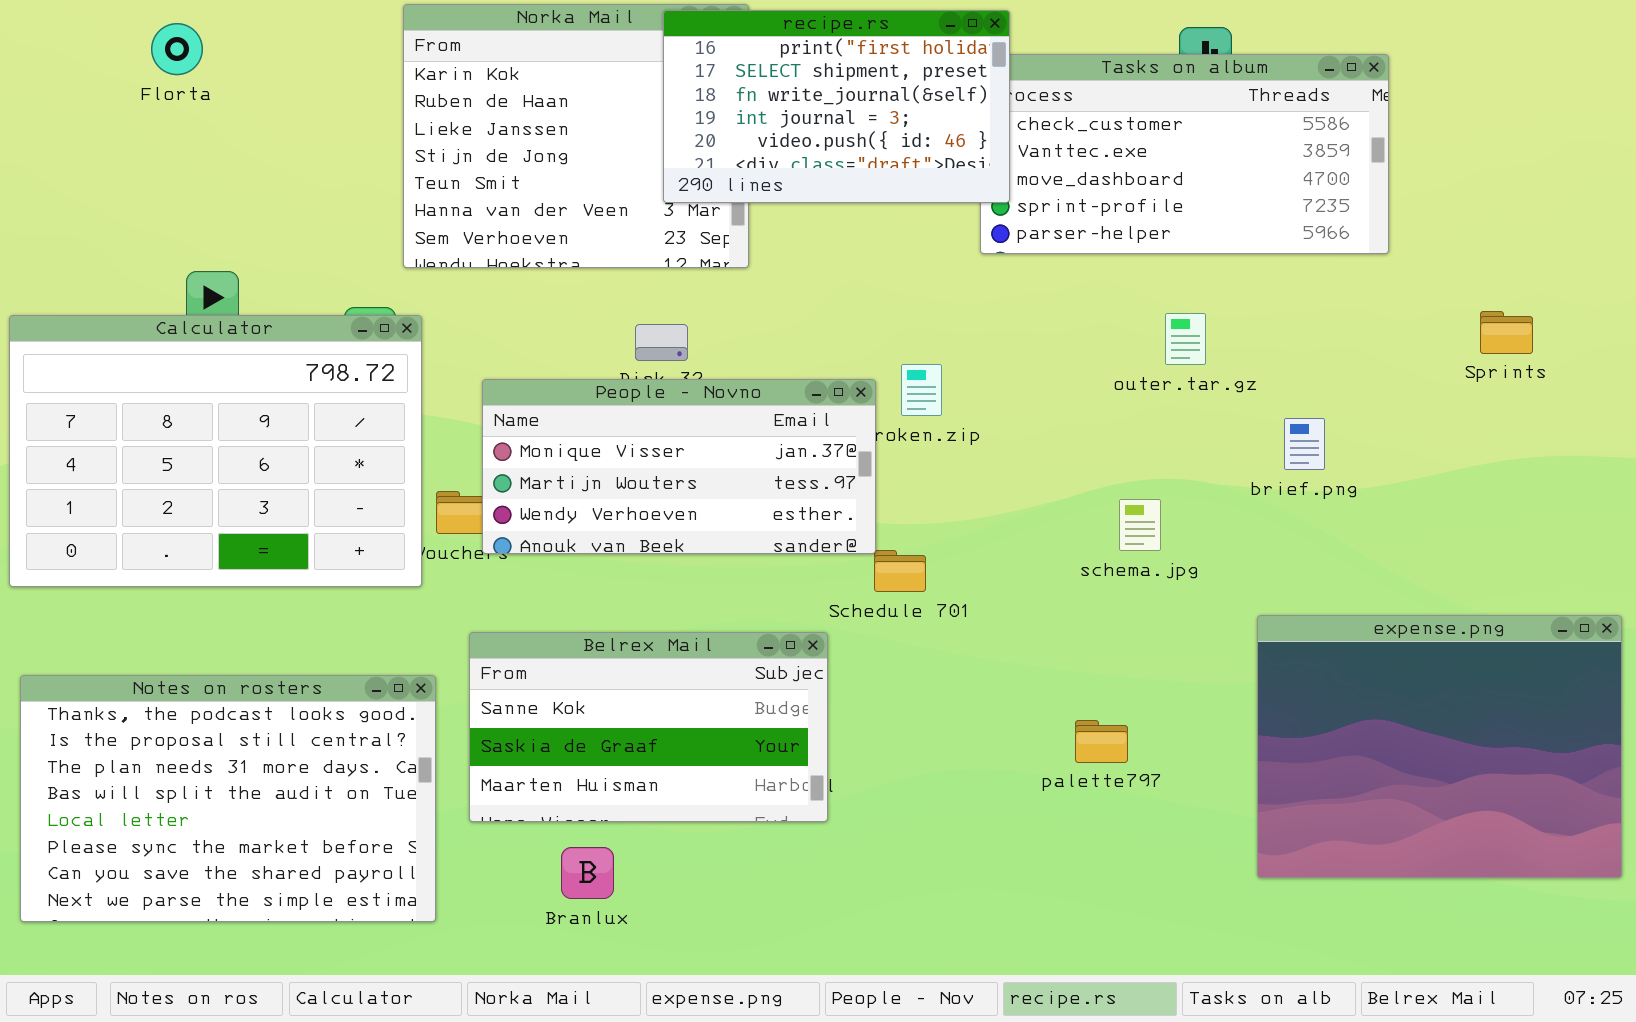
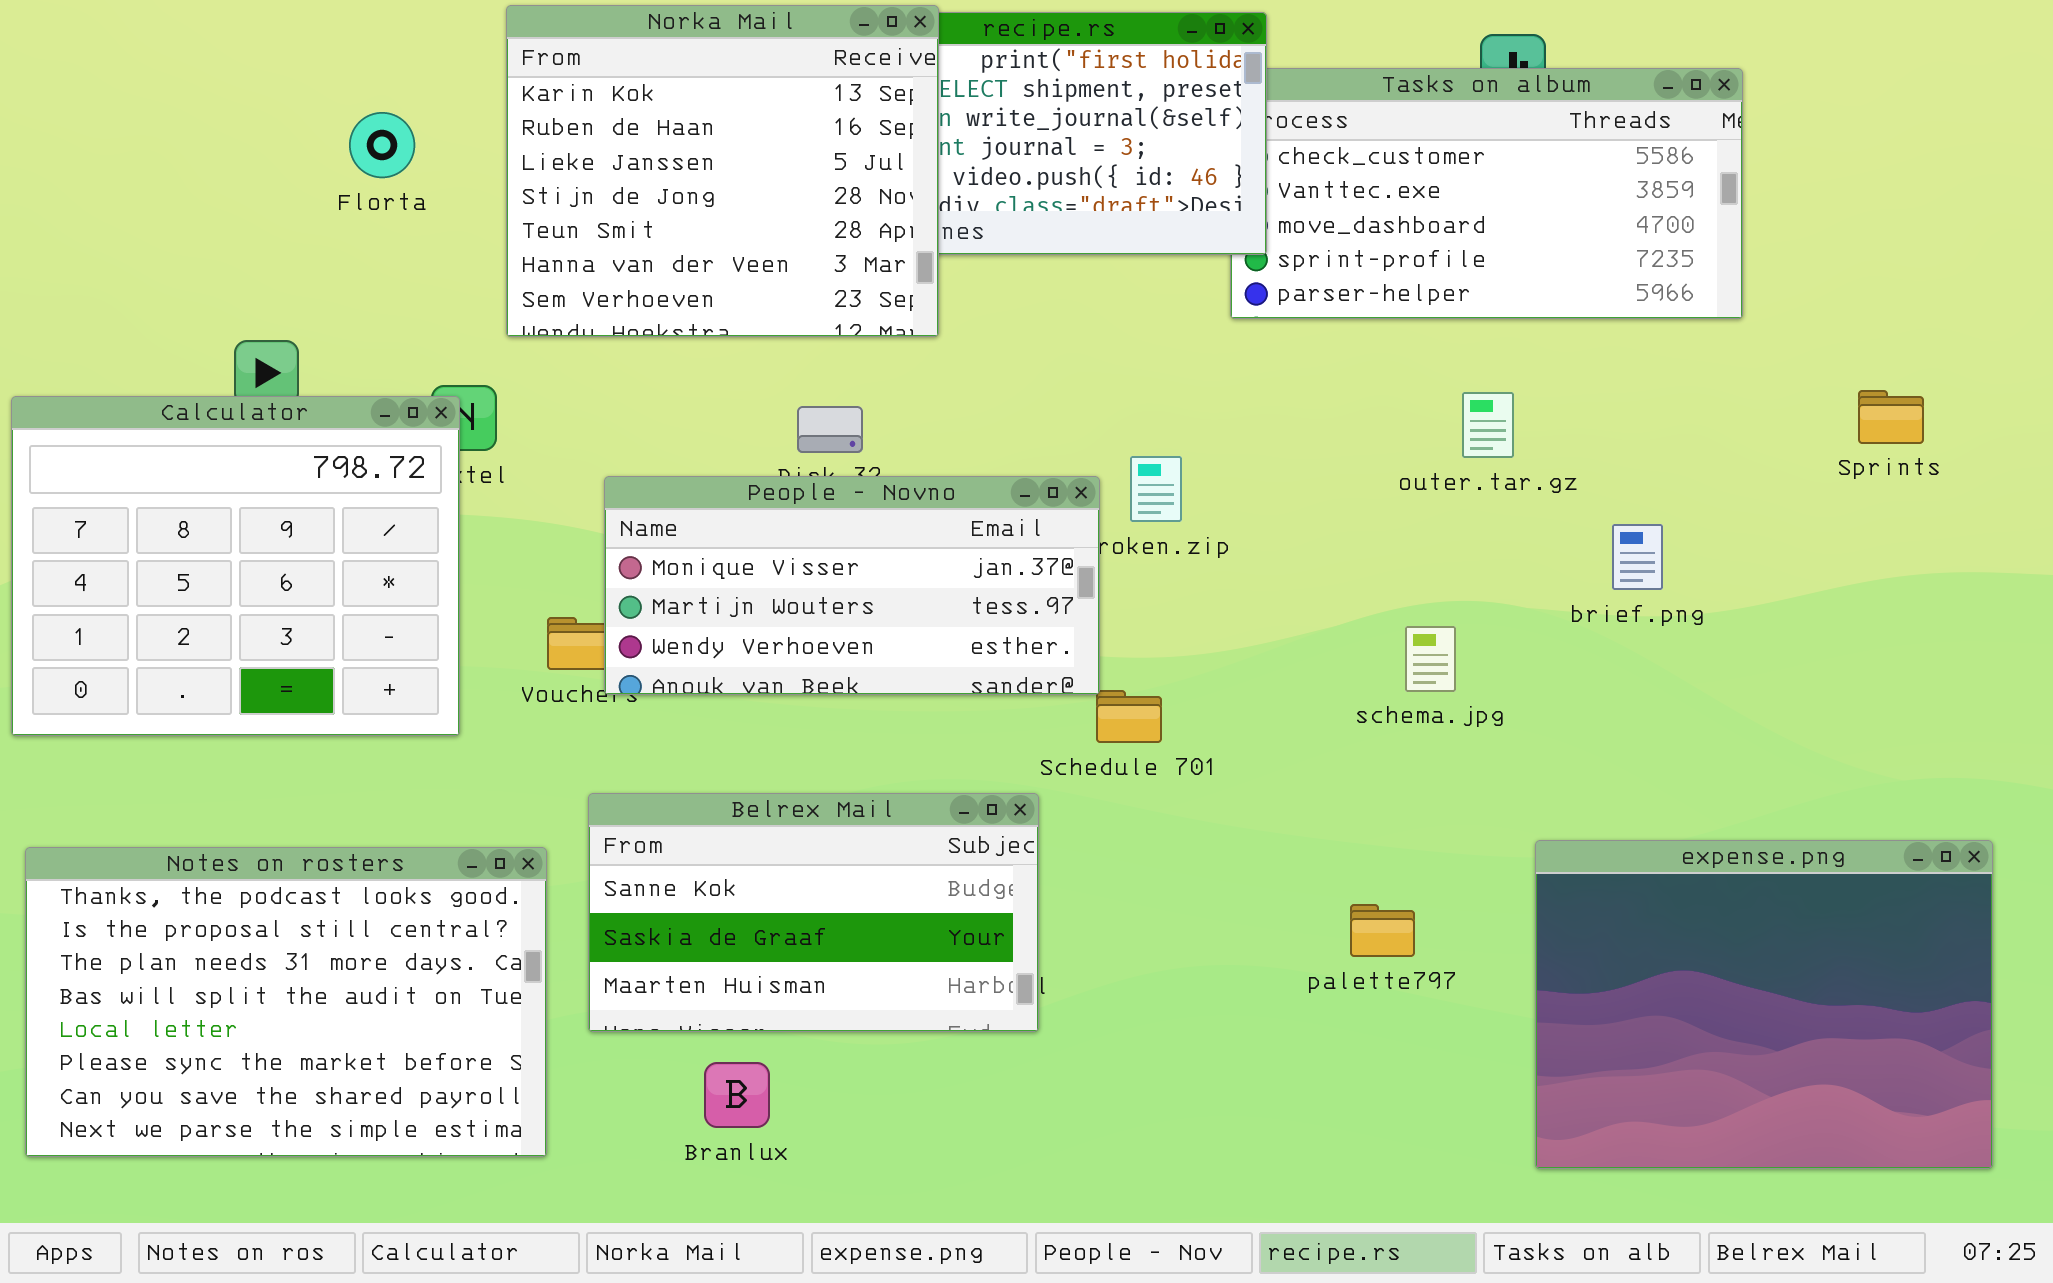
Norka Mail: [403,4,749,268] -> [506,5,939,337], raised
Florta: [151,23,203,75] -> [349,112,415,178], moved
Calculator: [9,315,422,587] -> [11,396,460,736], resized
expense.png: [1257,615,1622,878] -> [1535,840,1993,1169], moved

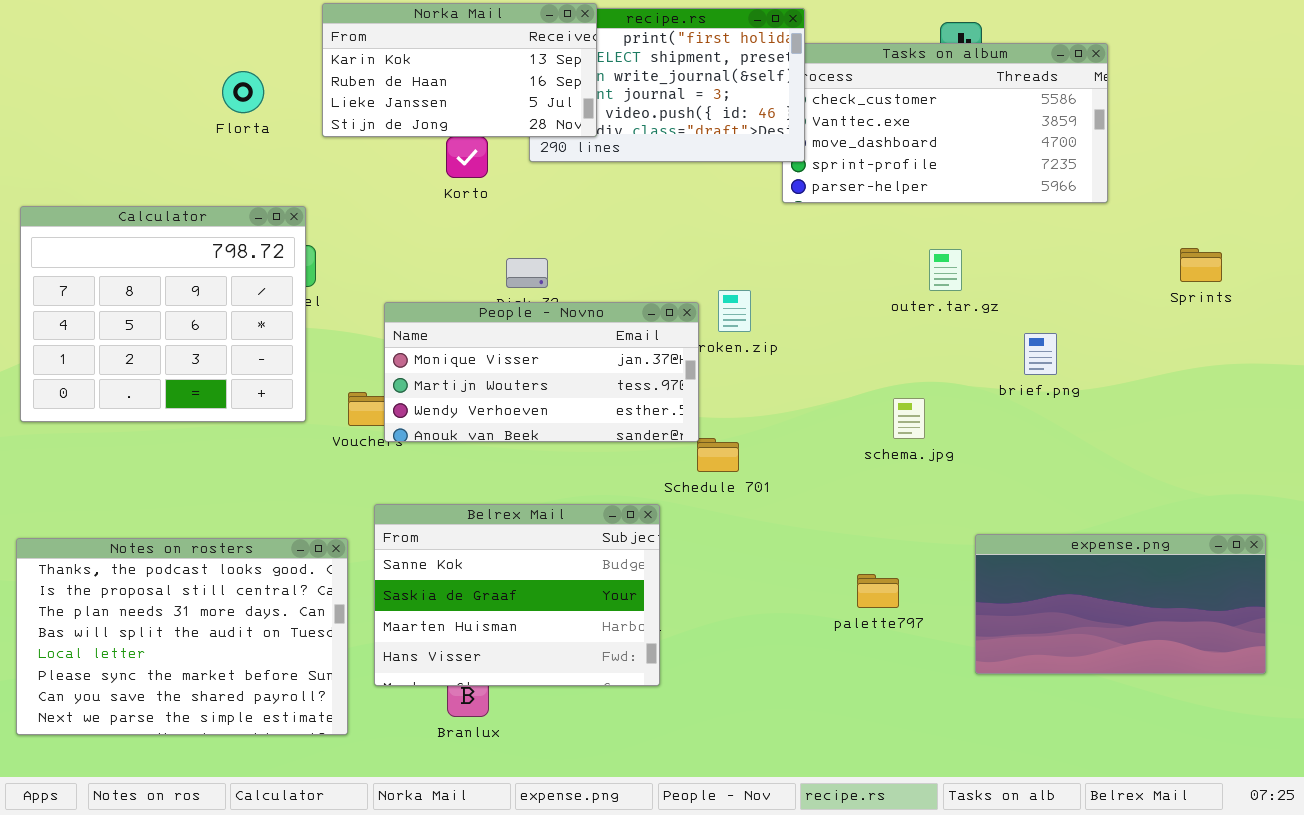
Norka Mail: [506,5,939,337] -> [322,3,597,137], resized
Calculator: [11,396,460,736] -> [20,206,306,422], moved
Belrex Mail: [588,793,1039,1032] -> [374,504,660,686], resized
expense.png: [1535,840,1993,1169] -> [975,534,1266,674], resized

